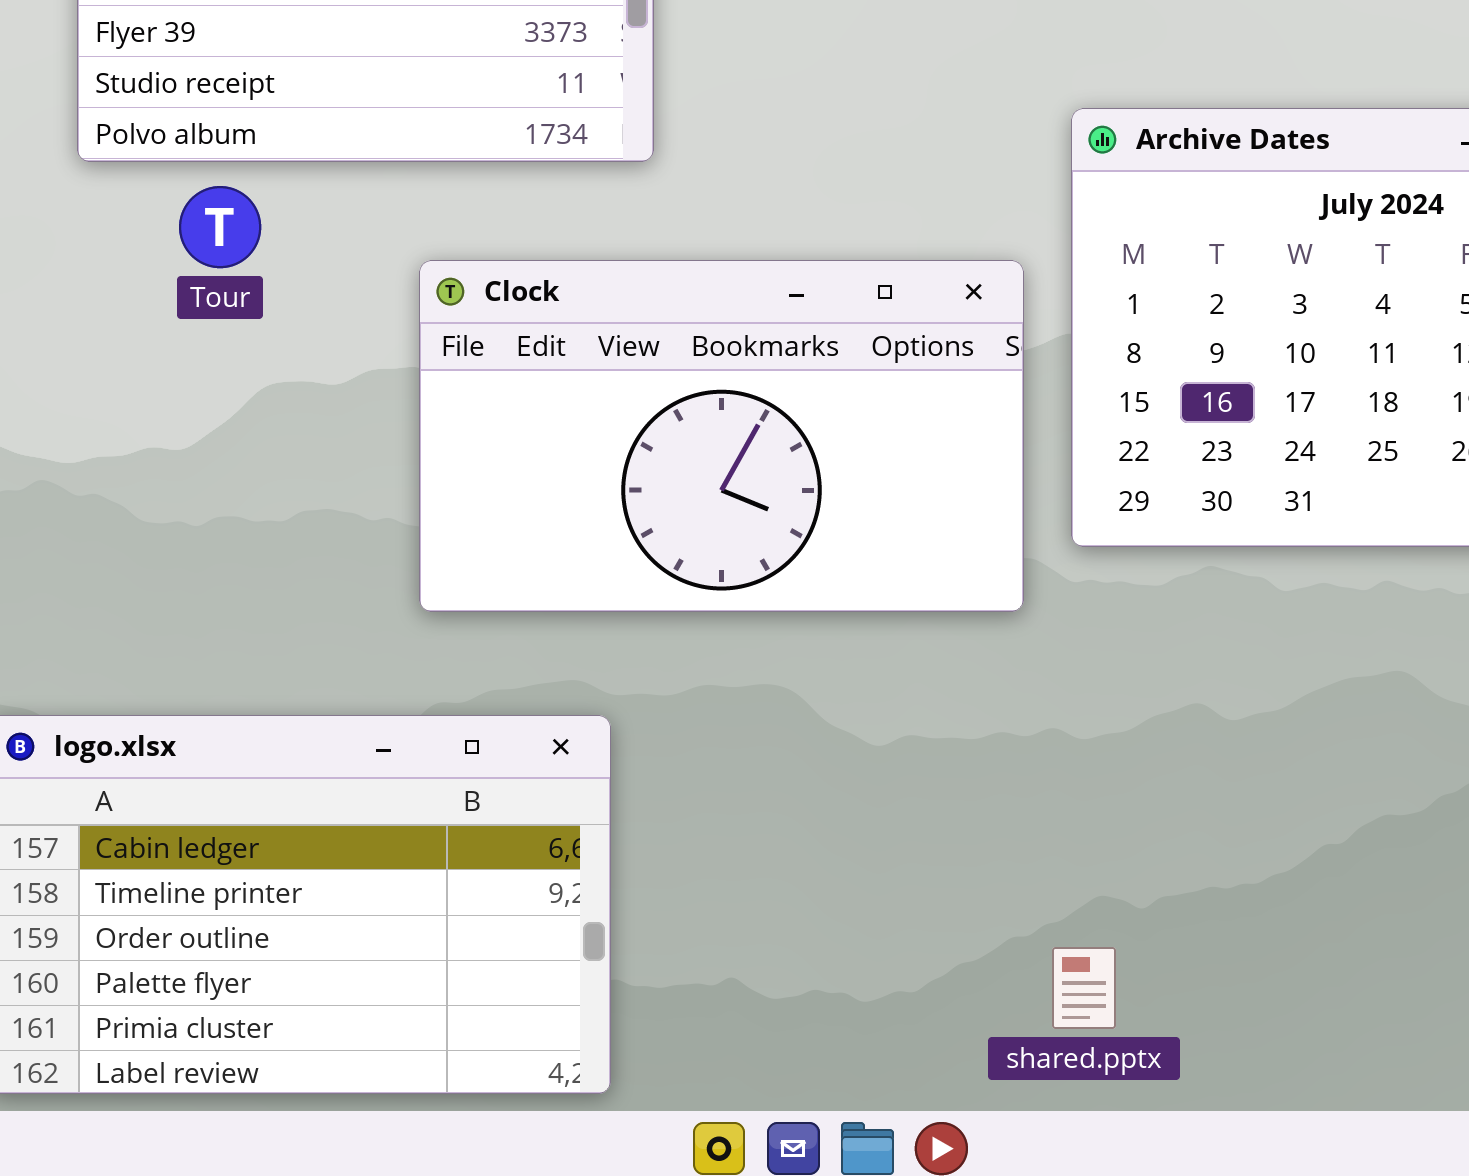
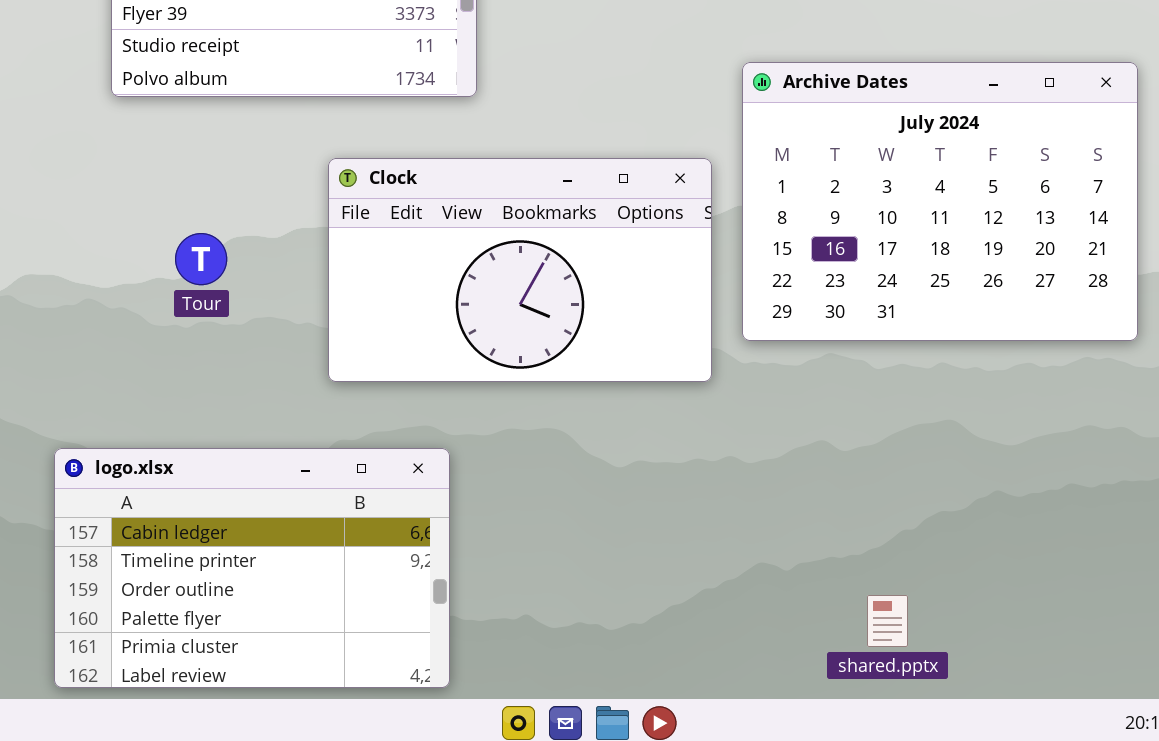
Tour: [179,186,261,268] -> [175,233,227,285], moved
shared.pptx: [1052,947,1116,1029] -> [867,595,908,647], moved

